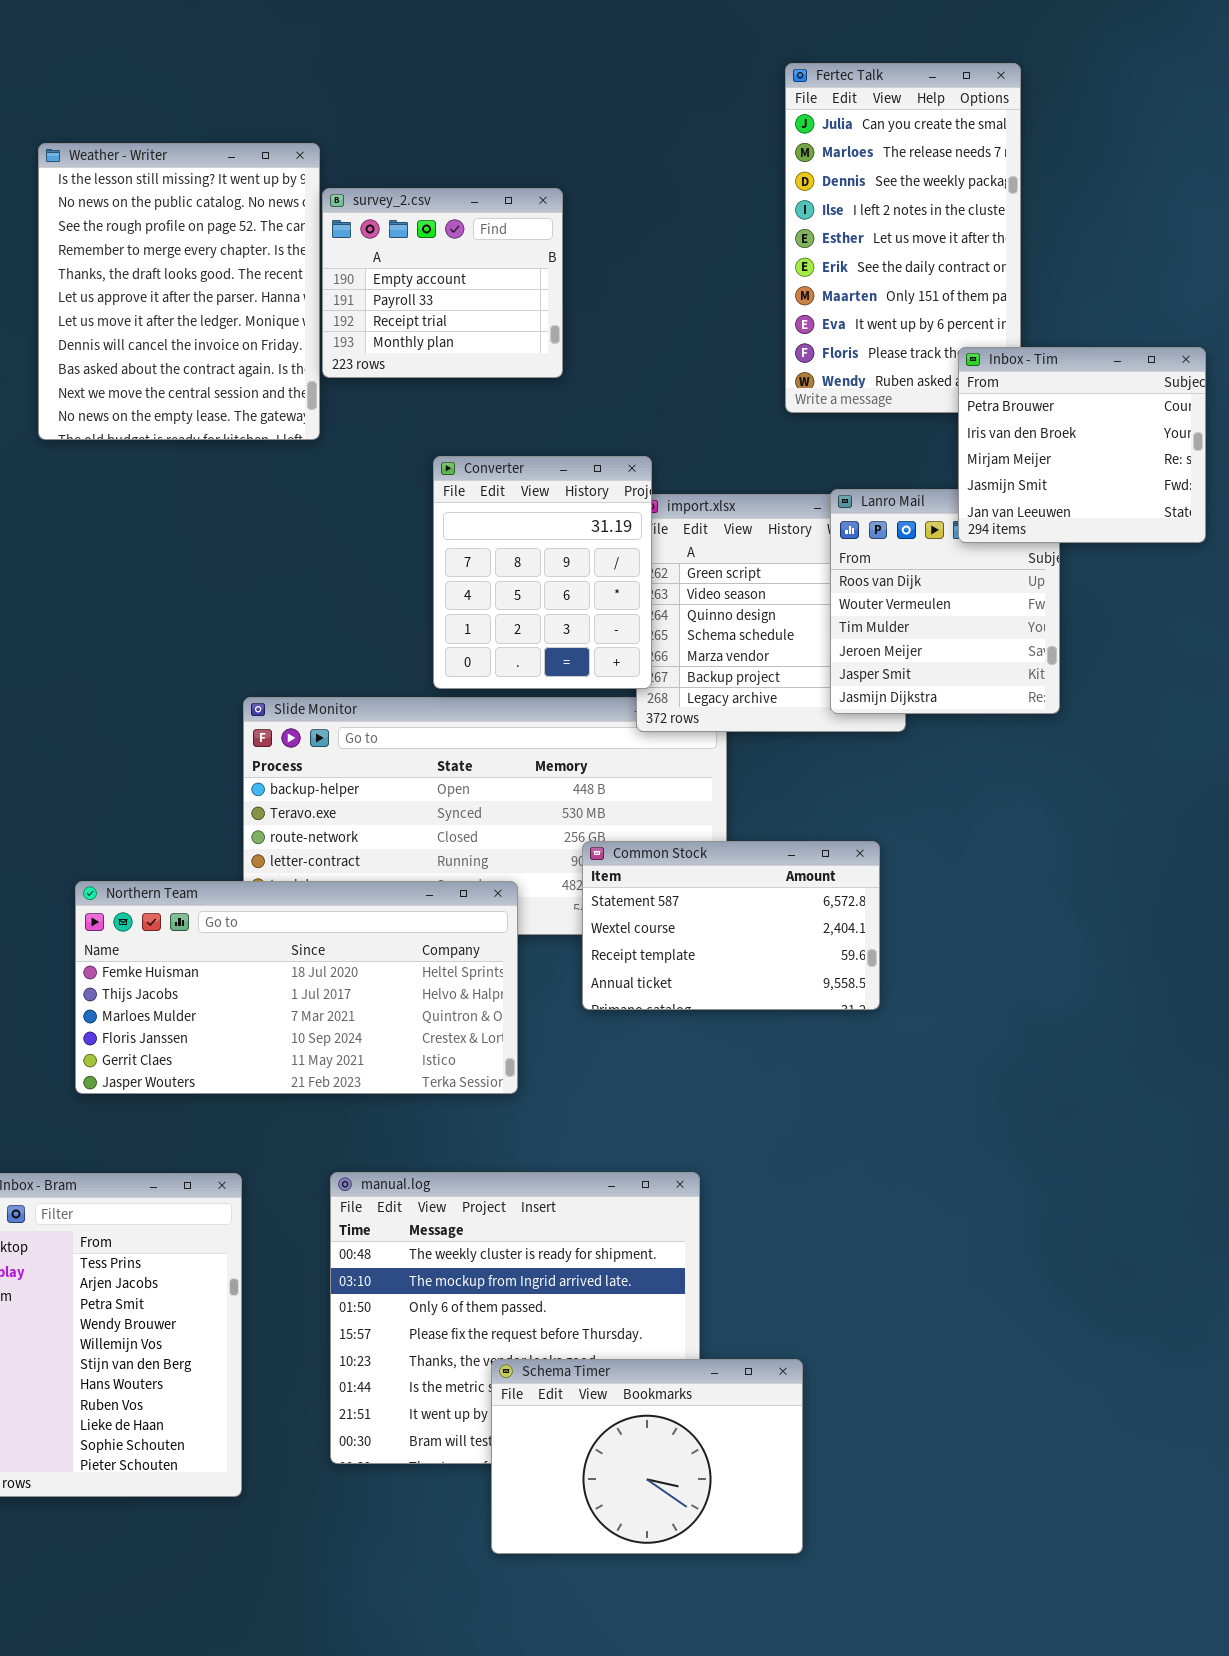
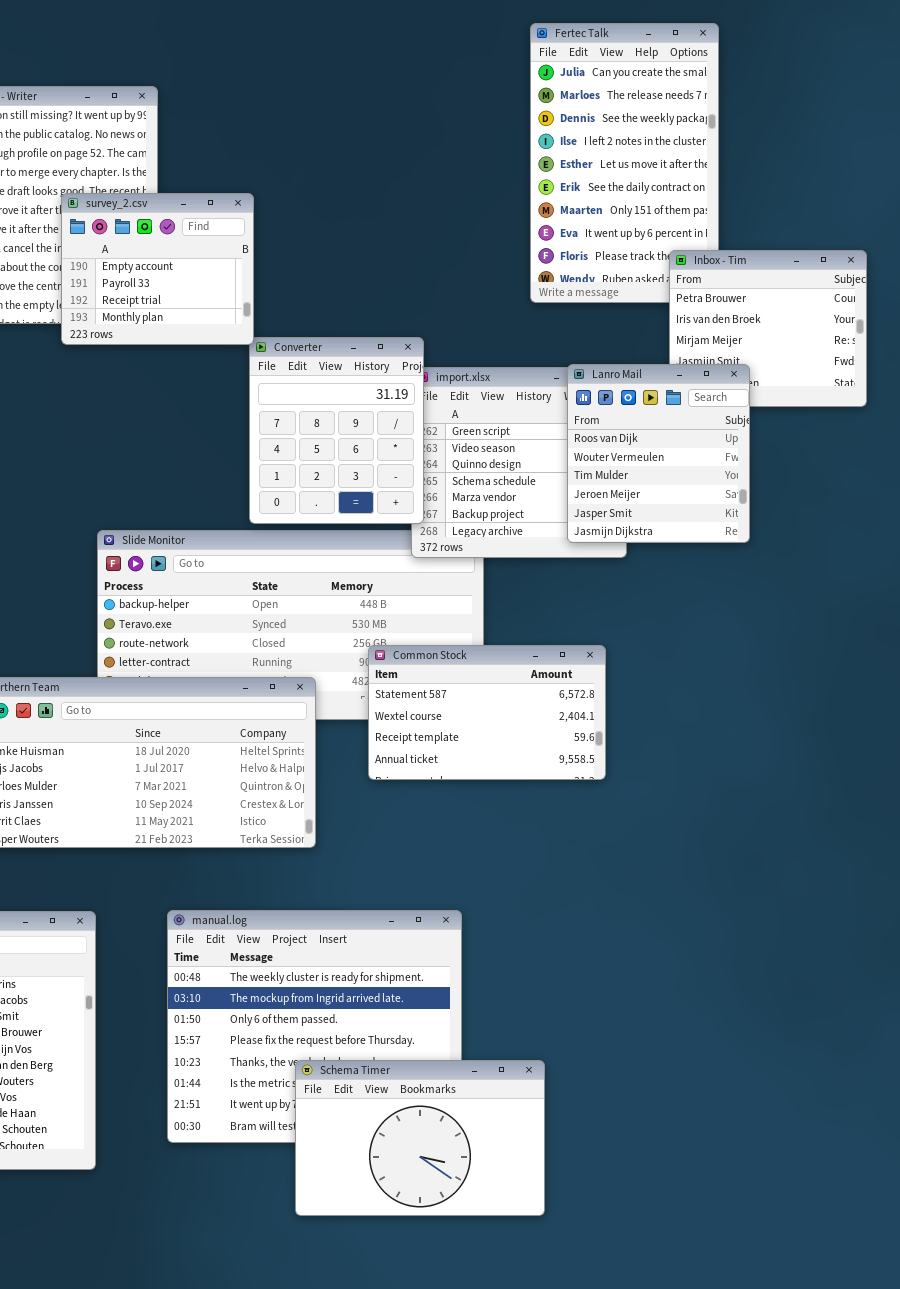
survey_2.csv: [322,188,563,378] -> [61,193,254,345], moved
Lanro Mail: [830,489,1060,714] -> [567,364,750,543], raised

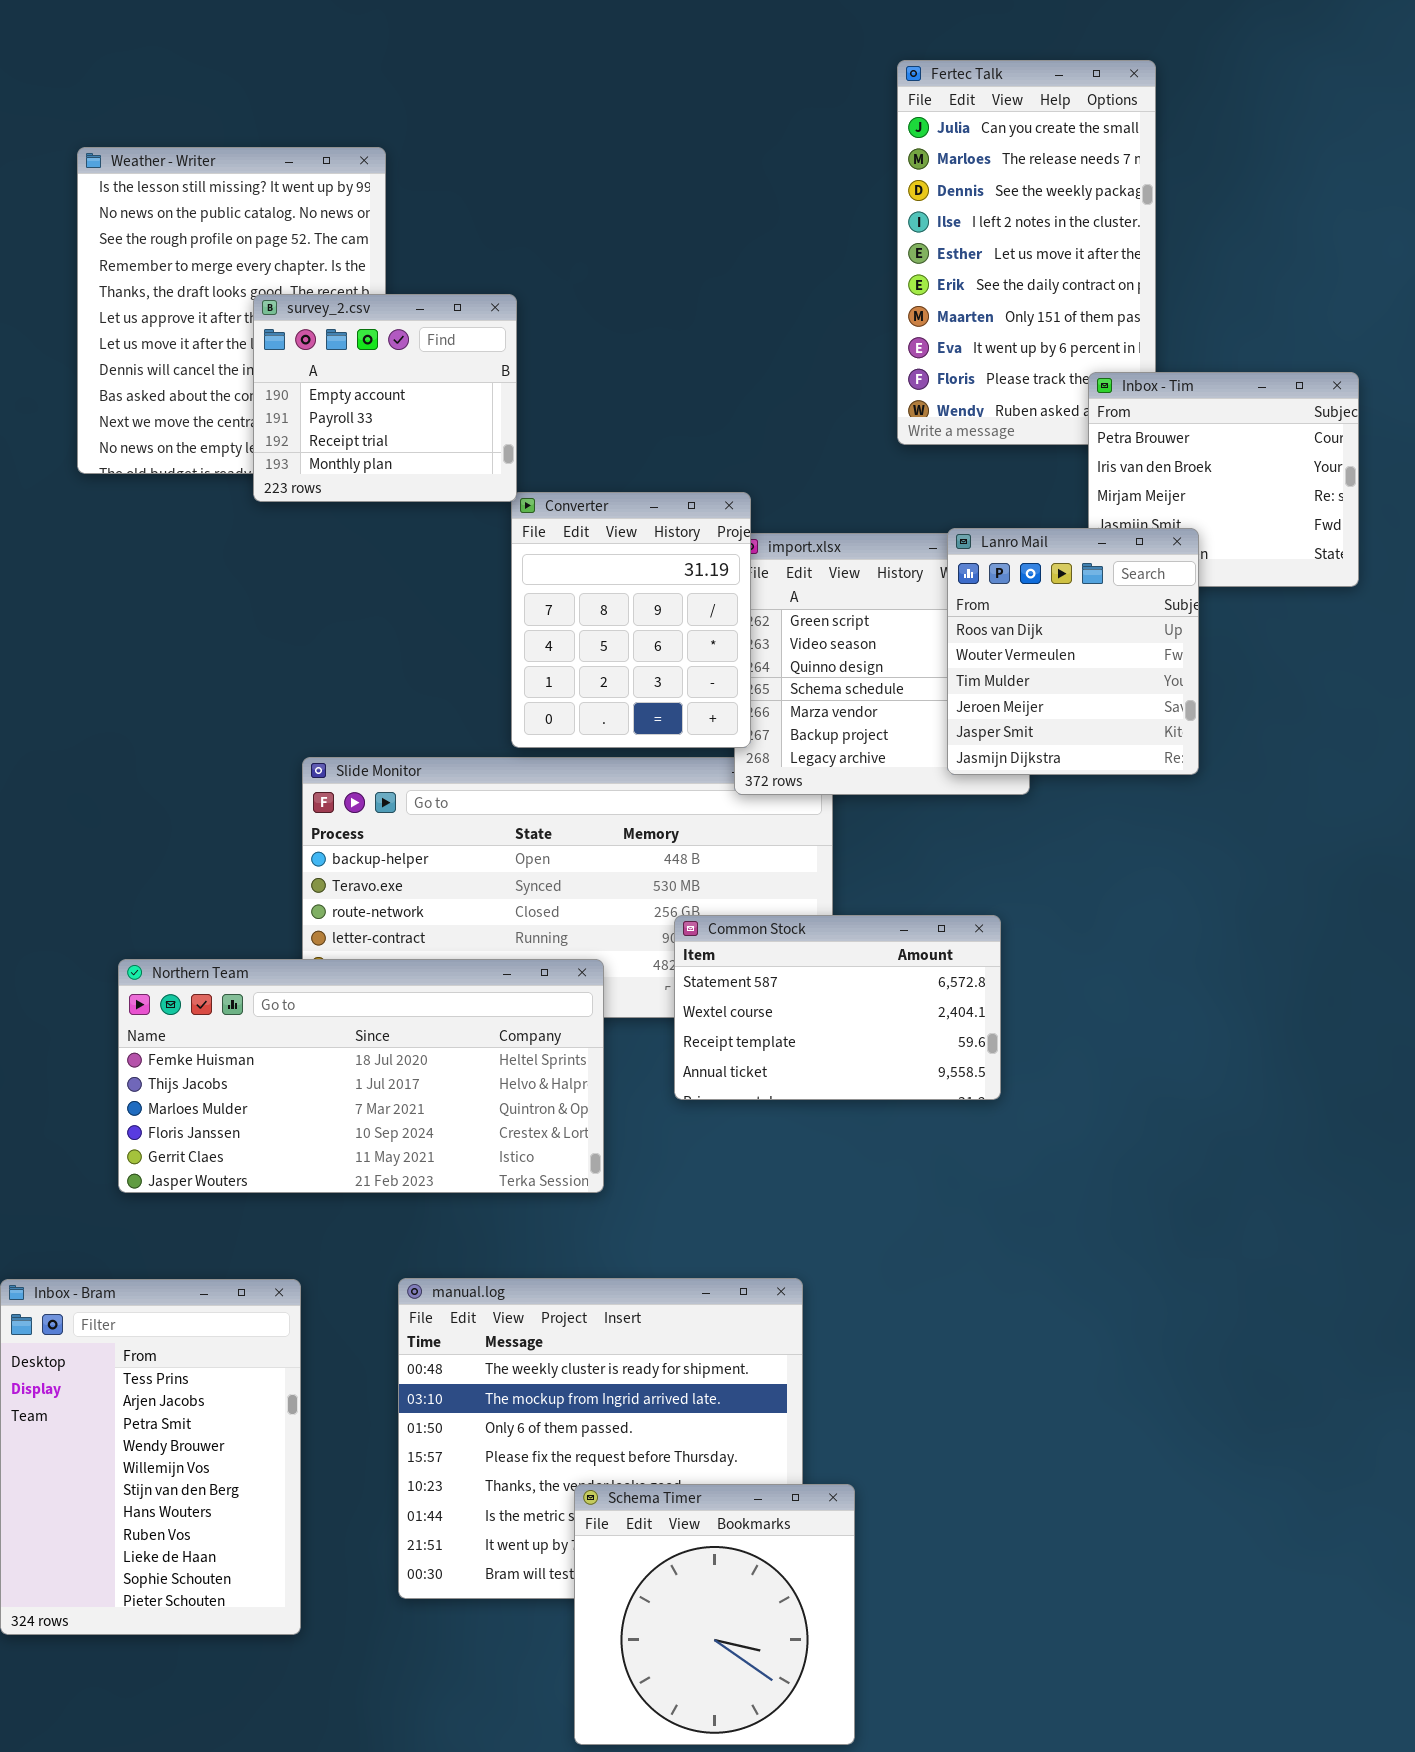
Schema Timer: [295,1060,545,1216] -> [574,1484,855,1745], resized

